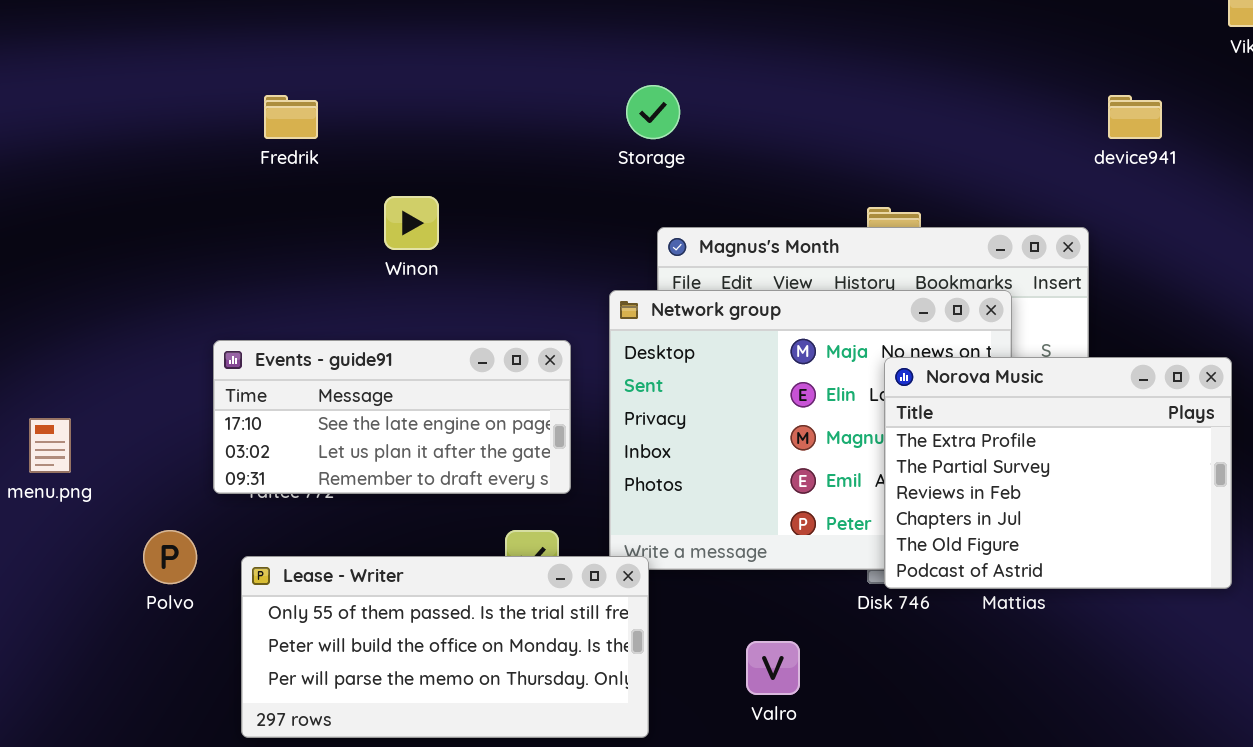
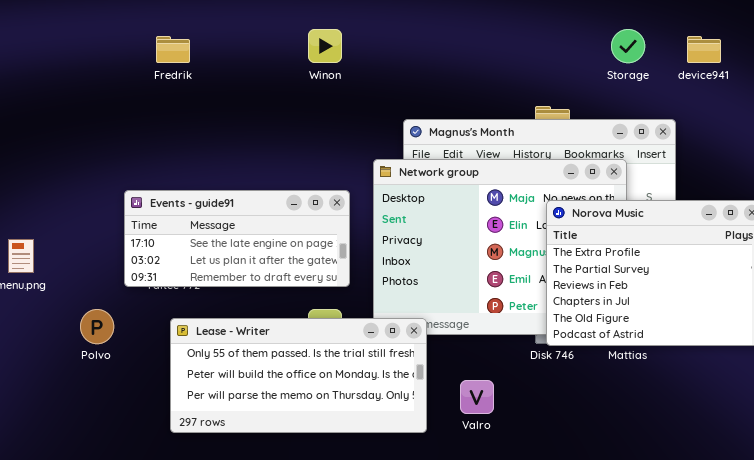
Storage: [626,85,680,139] -> [611,29,645,63], moved
Winon: [384,196,439,250] -> [308,29,342,63], moved
Lease - Writer: [241,556,649,738] -> [170,318,427,433], moved

